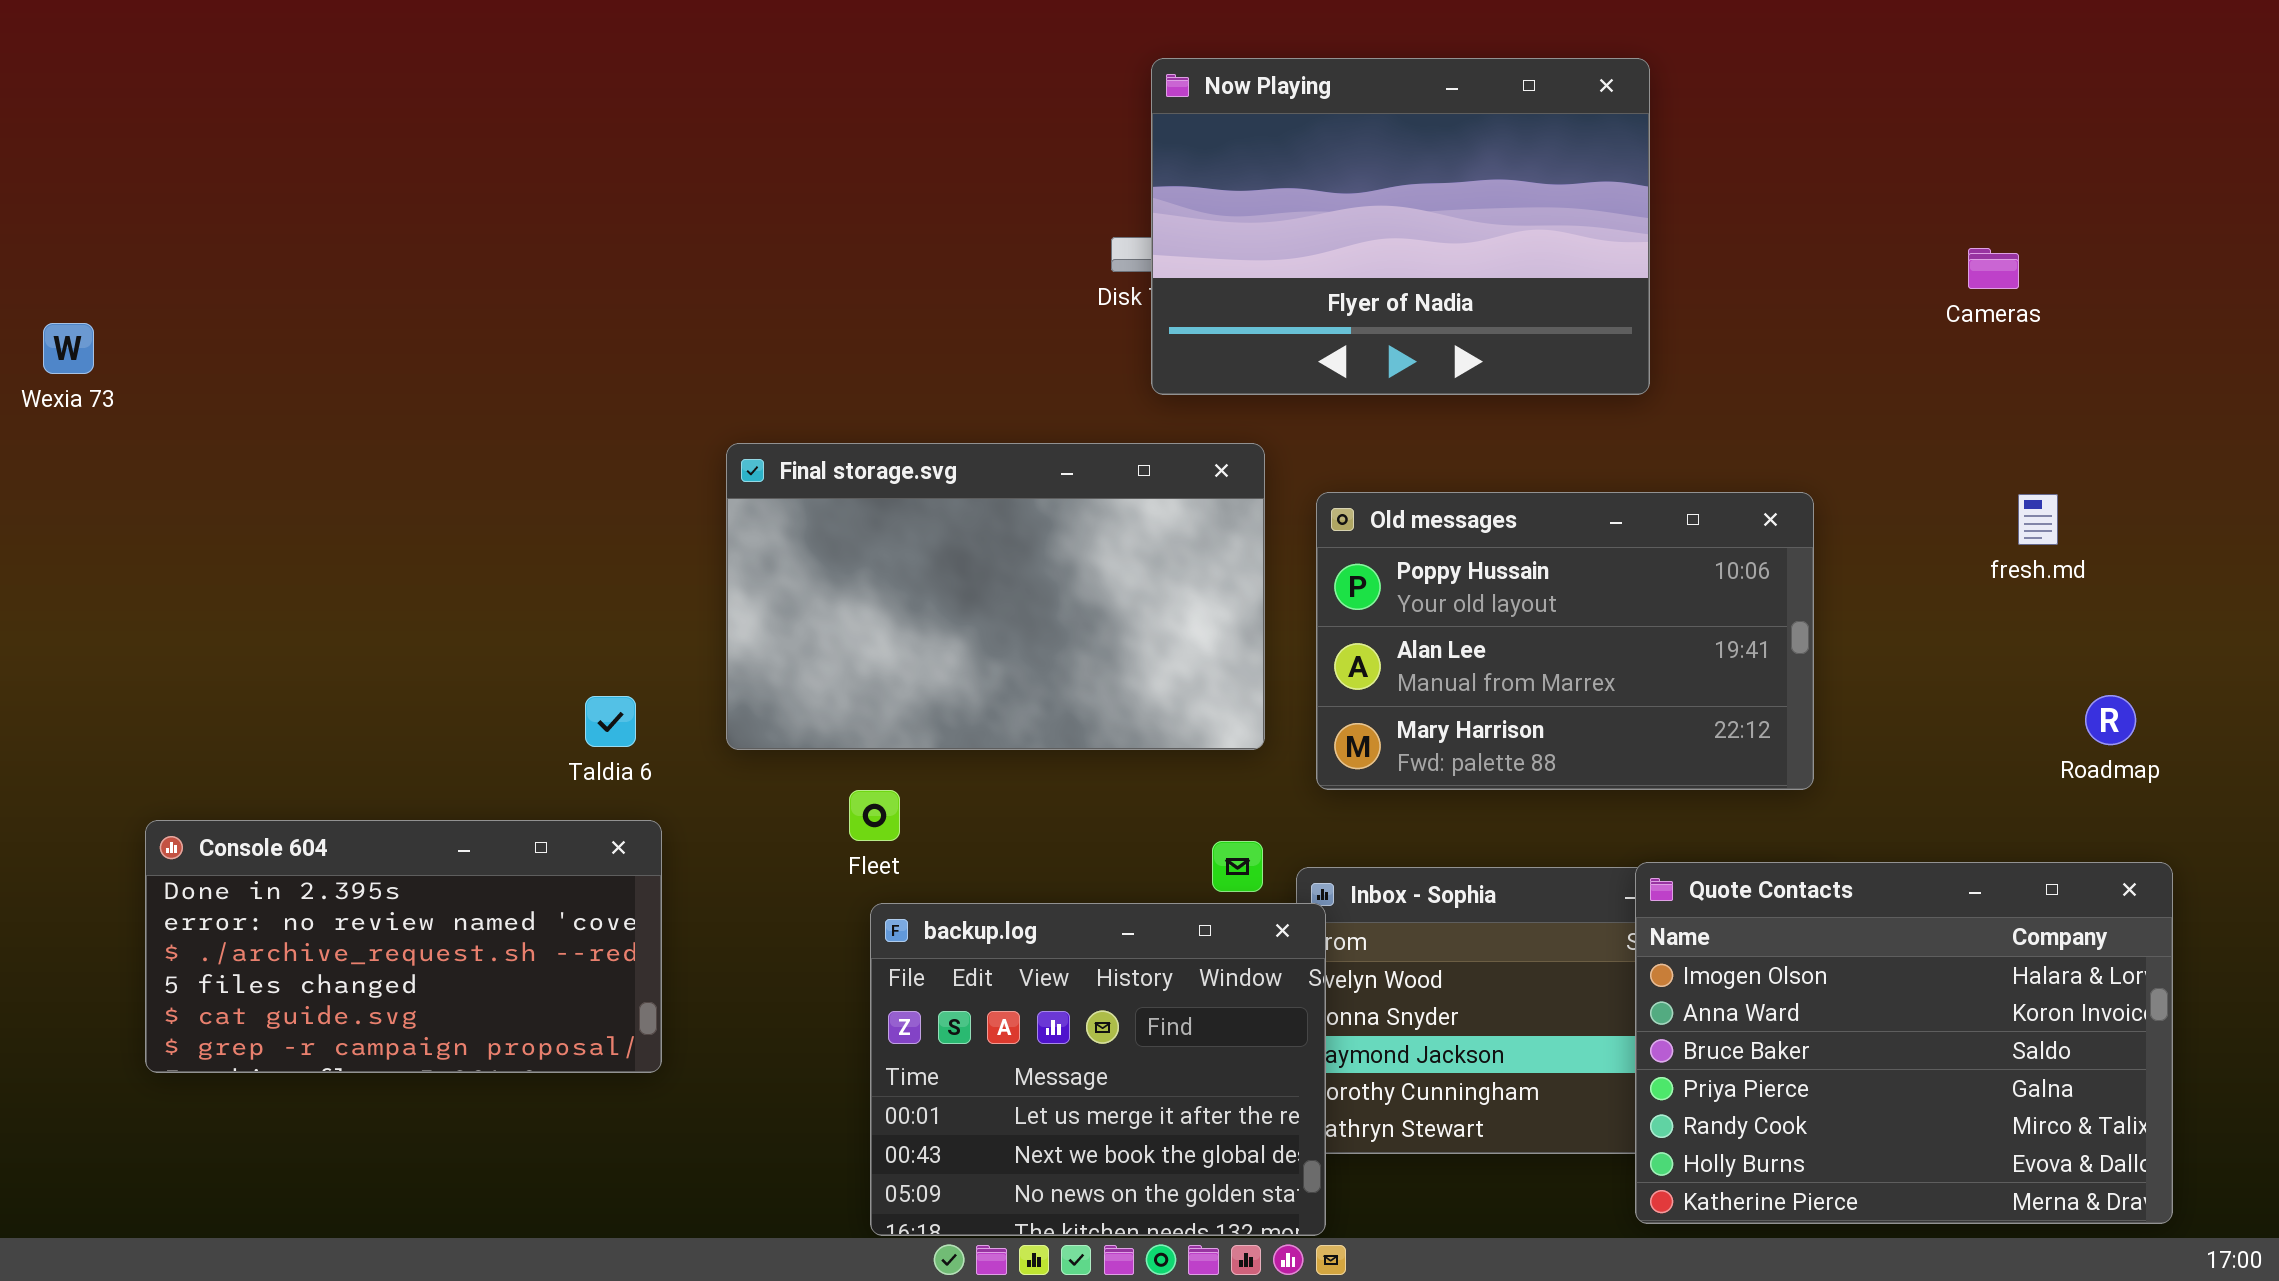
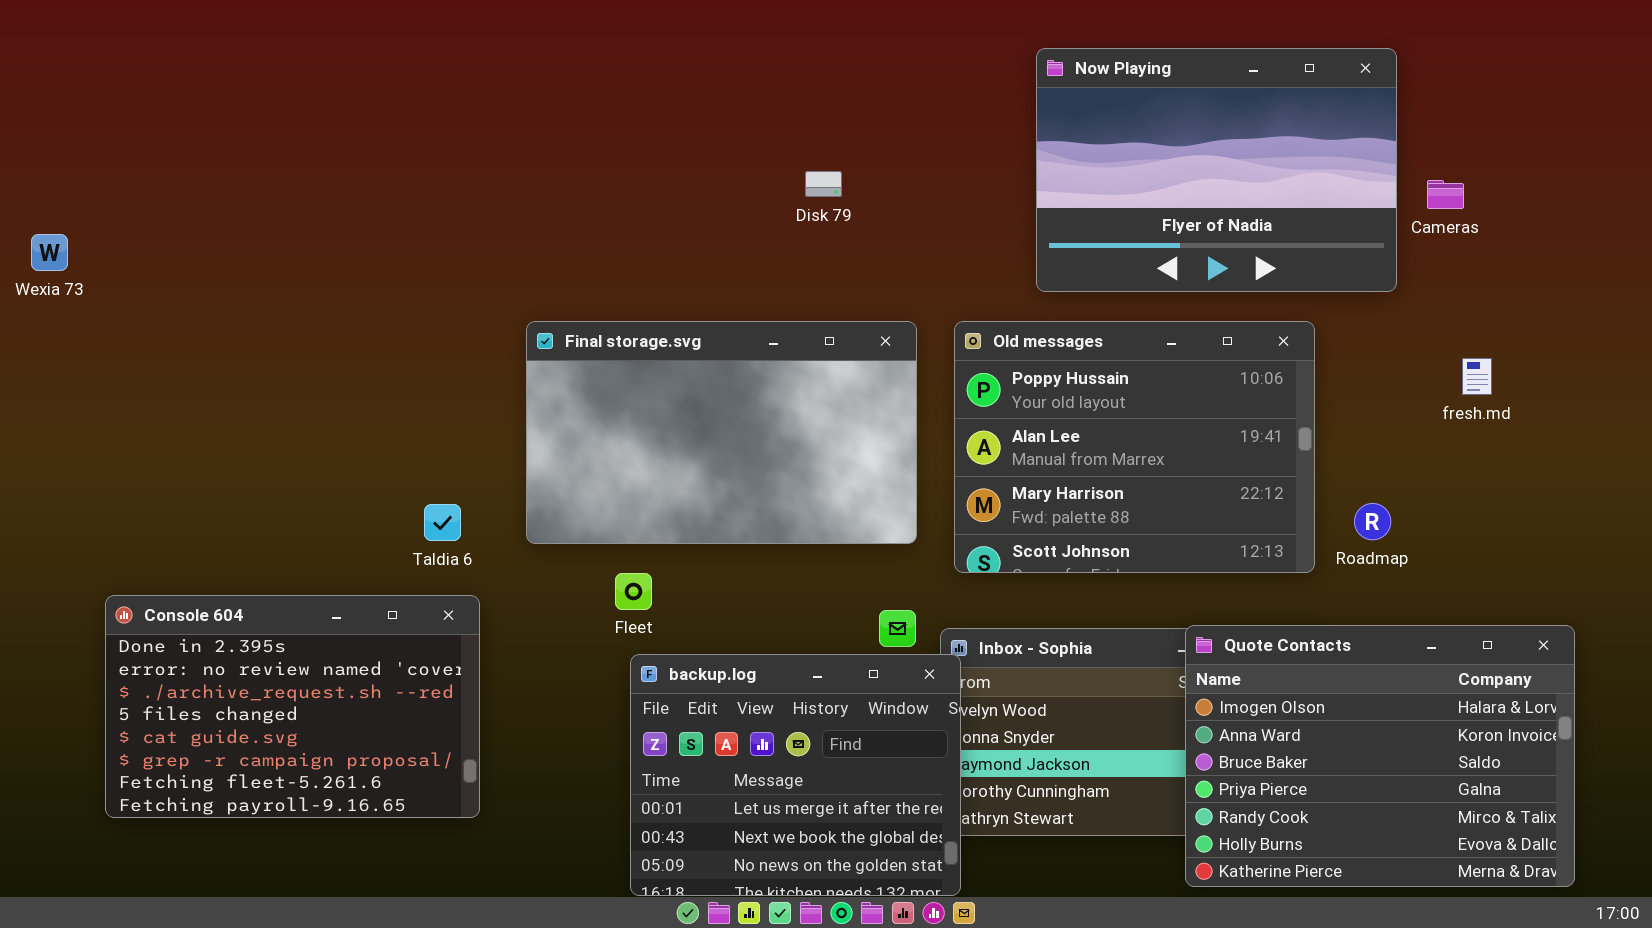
Now Playing: [1151,58,1650,395] -> [1036,48,1397,292], moved
Old messages: [1316,492,1814,790] -> [954,321,1315,573], resized
Roadmap: [2085,695,2136,745] -> [1354,503,1391,540], moved
Console 604: [145,820,662,1073] -> [105,595,480,818], resized

